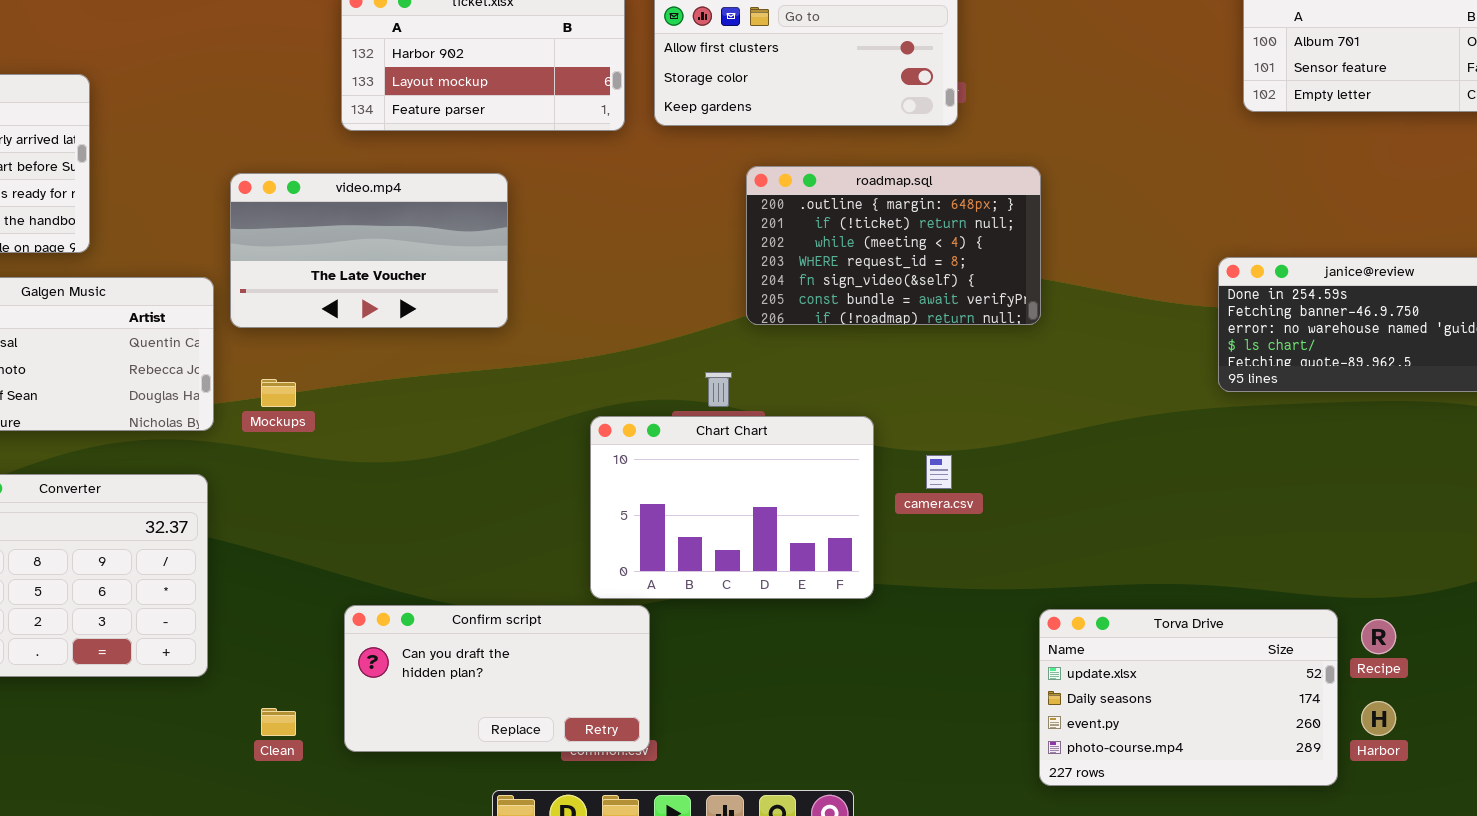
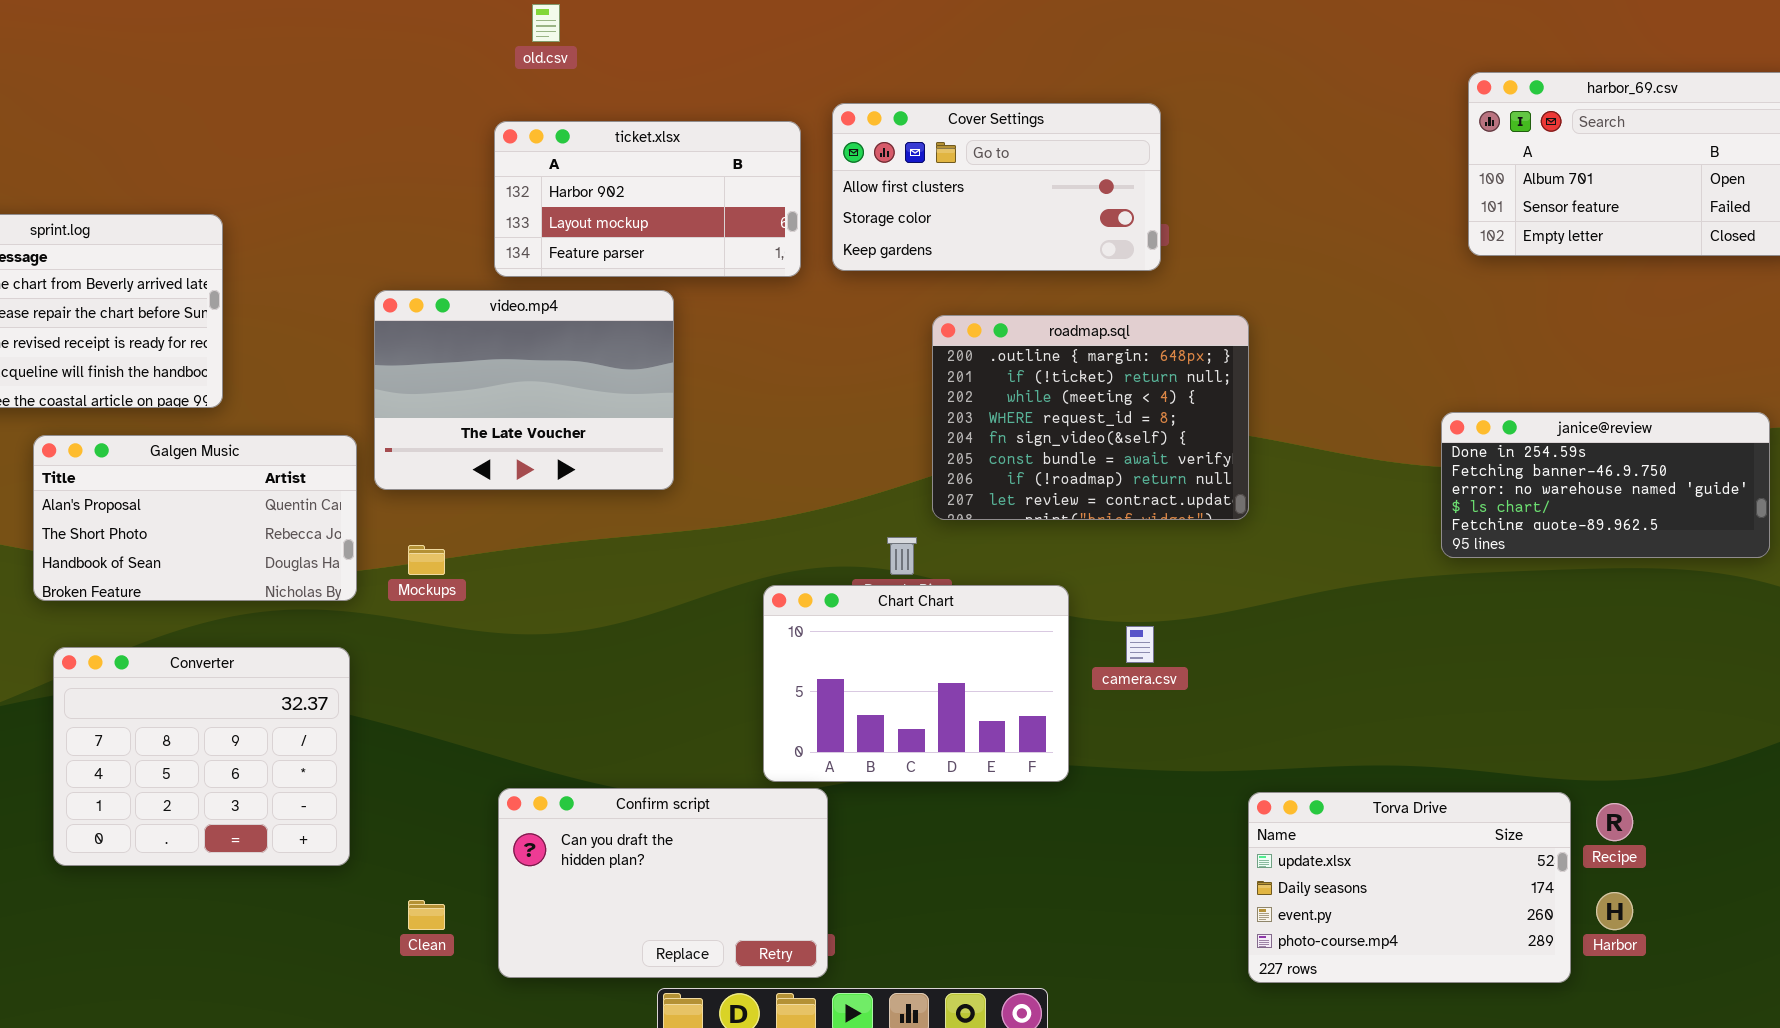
roadmap.sql: [746,166,1041,325] -> [932,315,1249,520], resized
video.mp4: [230,173,508,328] -> [374,290,674,490], resized
Confirm script: [344,605,650,752] -> [498,788,828,978], resized

